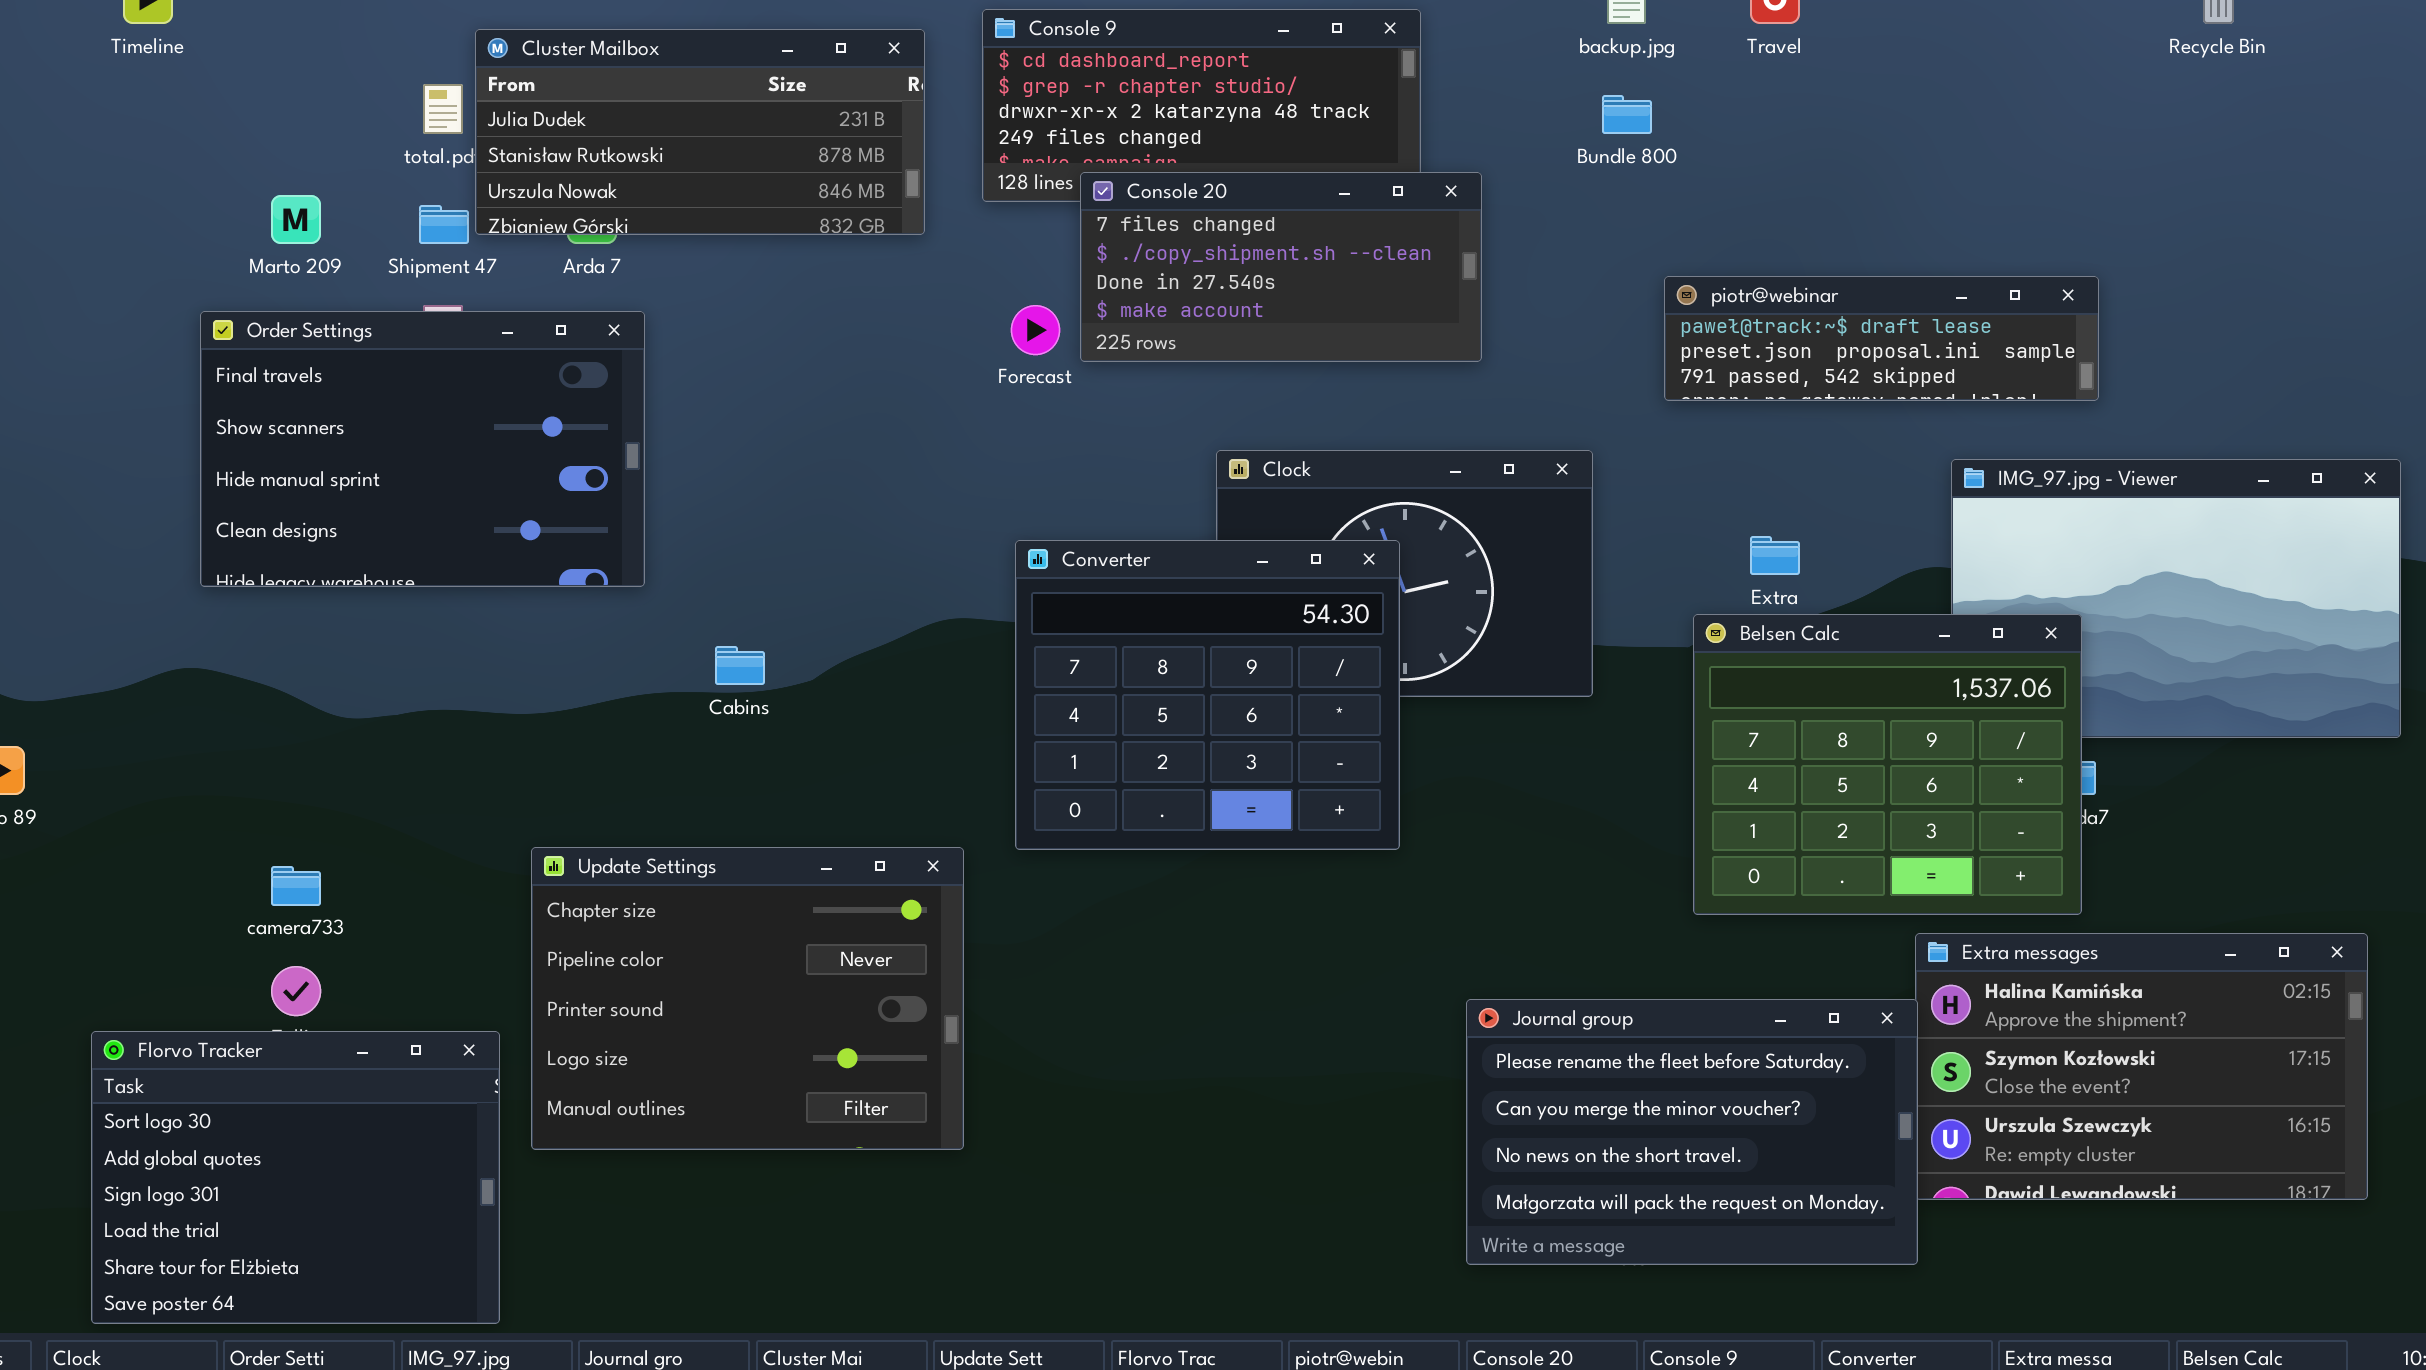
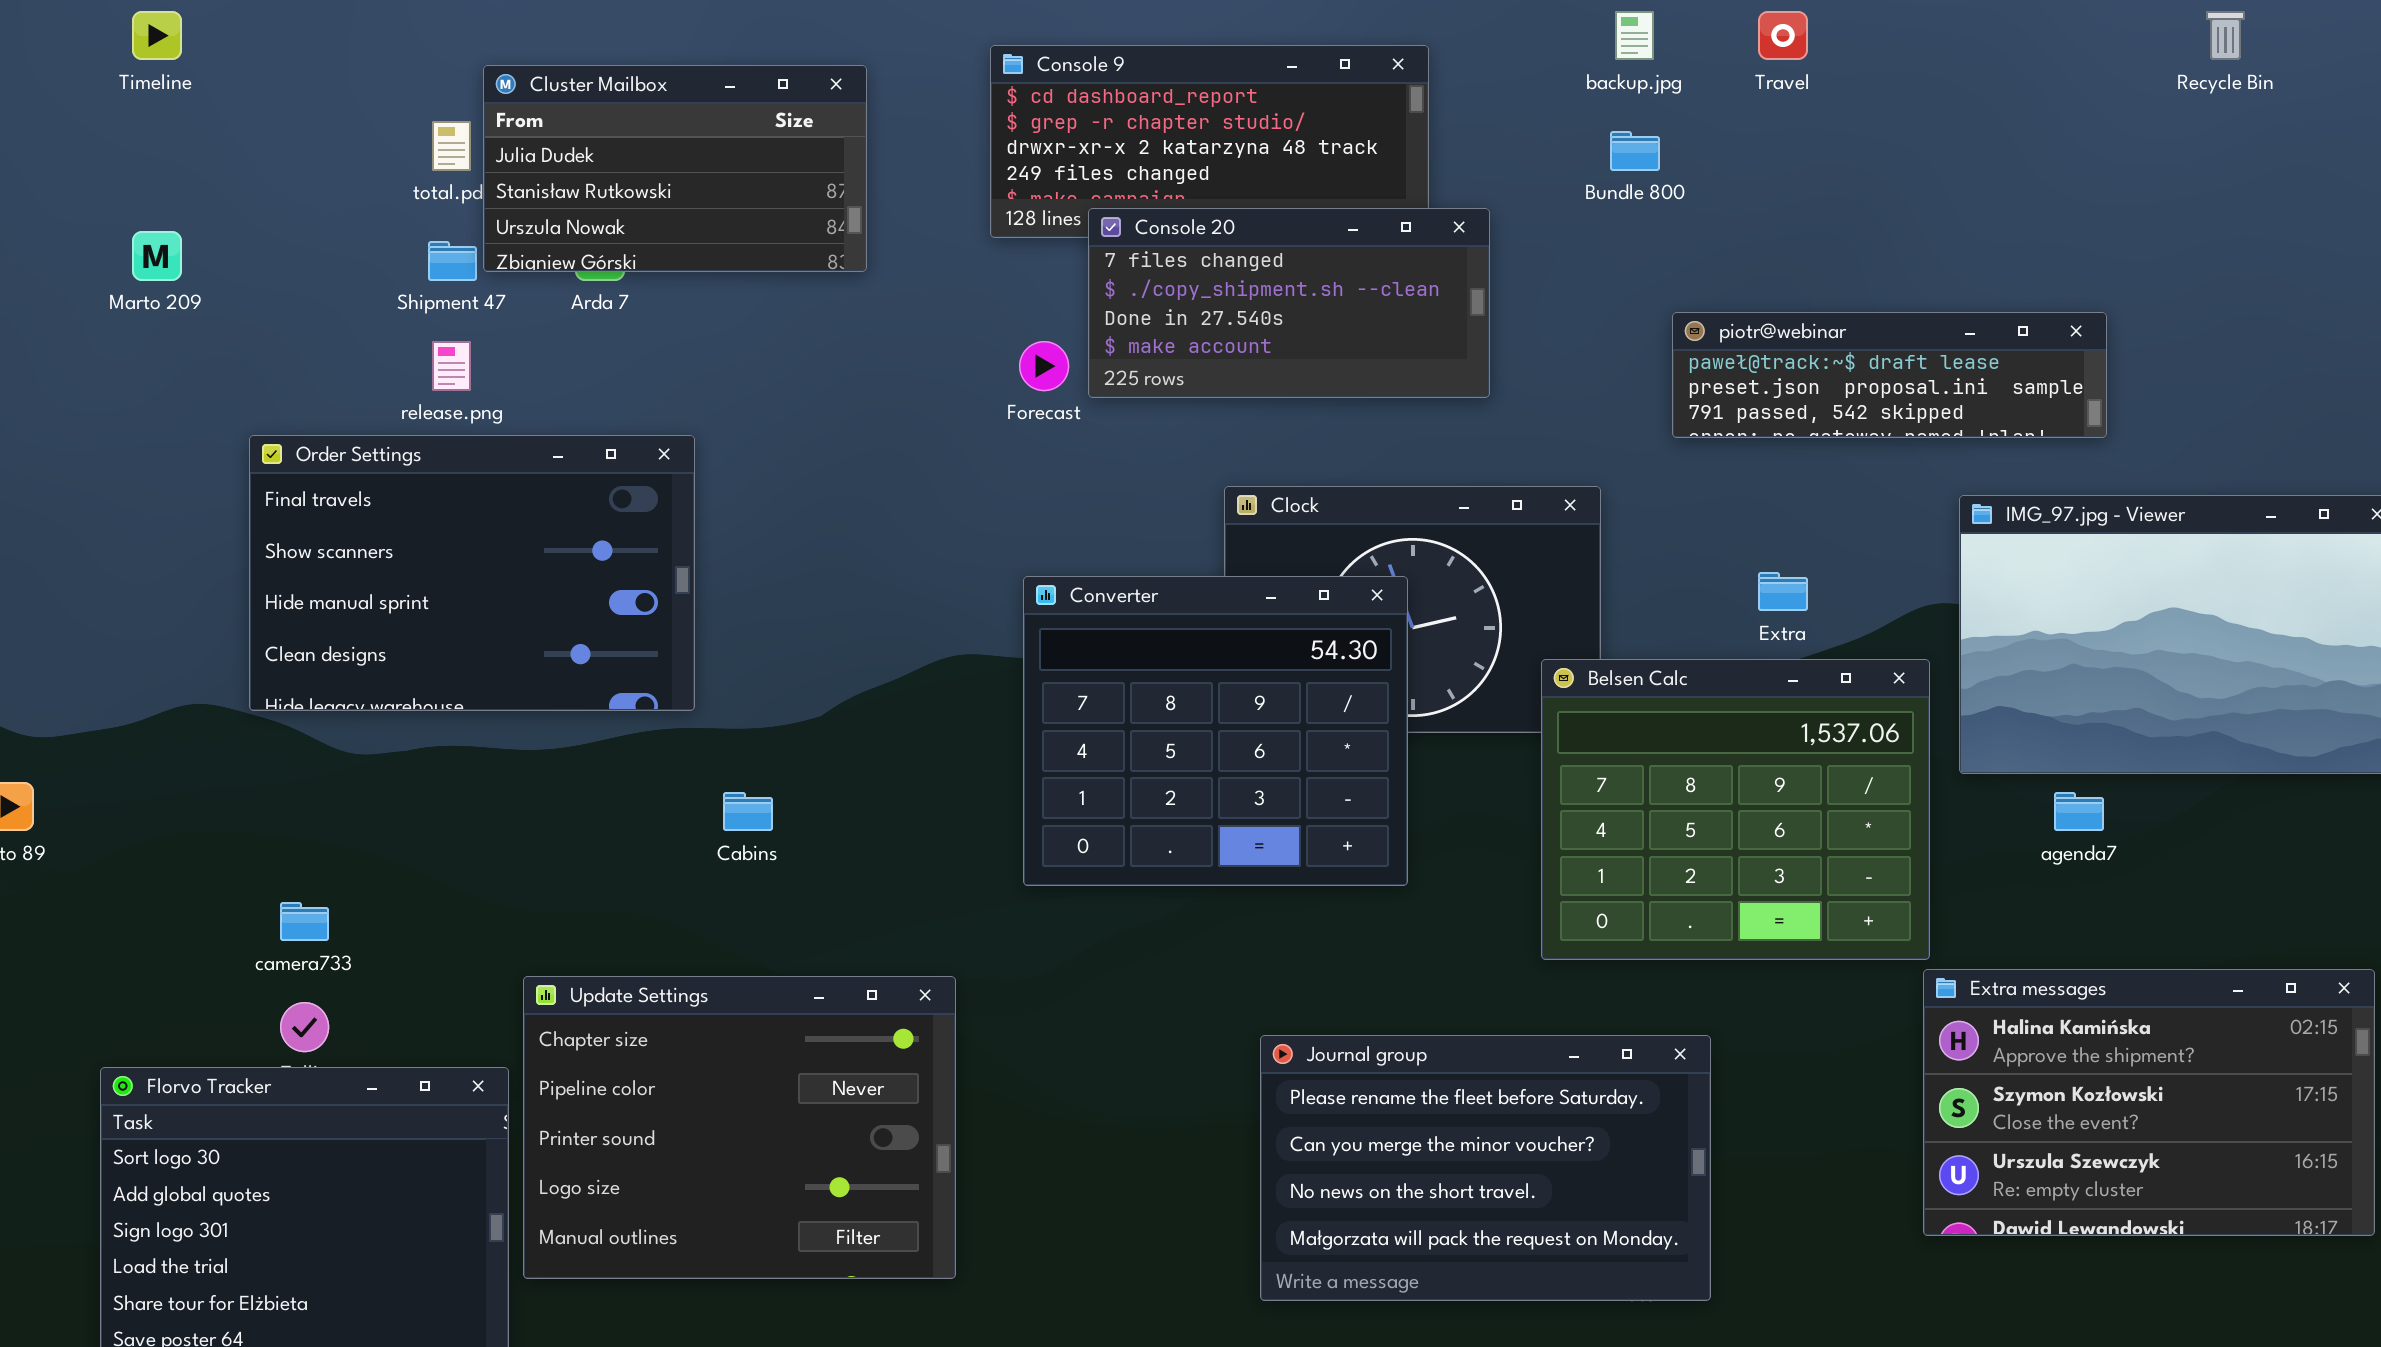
Cluster Mailbox: [475,29,925,235] -> [483,65,867,272], resized
Marto 209: [271,195,321,244] -> [132,231,182,281], moved
Order Settings: [200,311,645,587] -> [249,435,695,711], moved
Belsen Calc: [1693,614,2082,915] -> [1541,659,1930,960], moved
Cabins: [715,646,765,685] -> [723,792,773,831], moved
Update Settings: [531,847,964,1150] -> [523,976,956,1279], moved
Journal group: [1466,999,1918,1265] -> [1260,1035,1711,1301], moved

